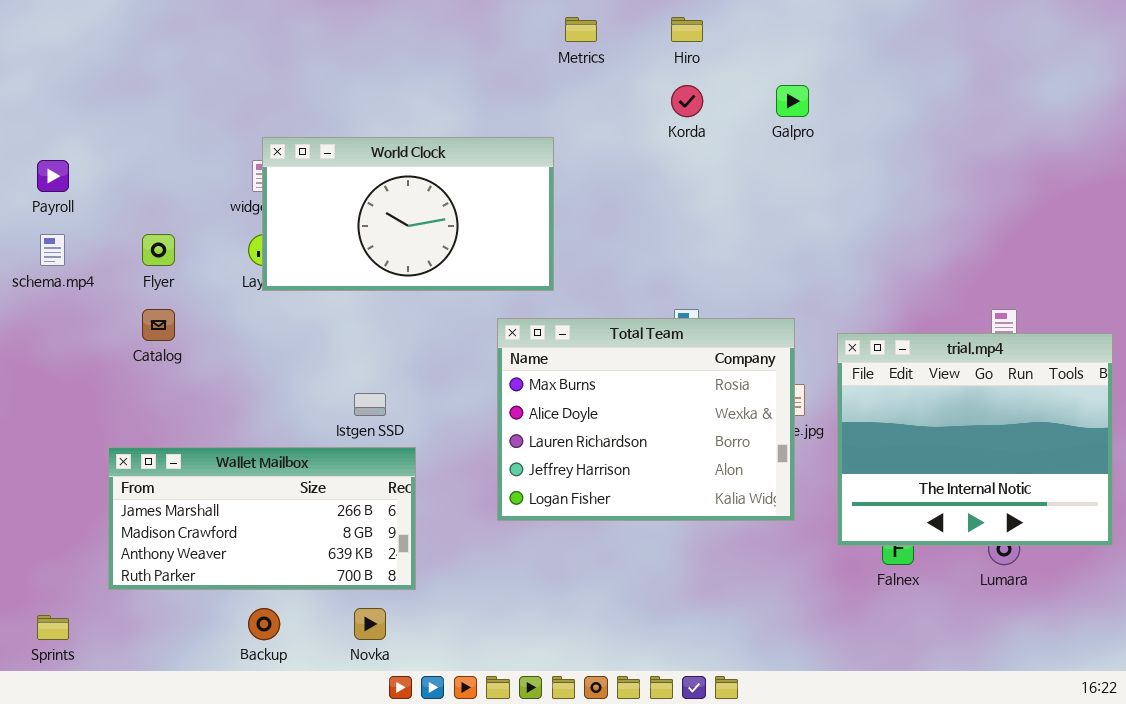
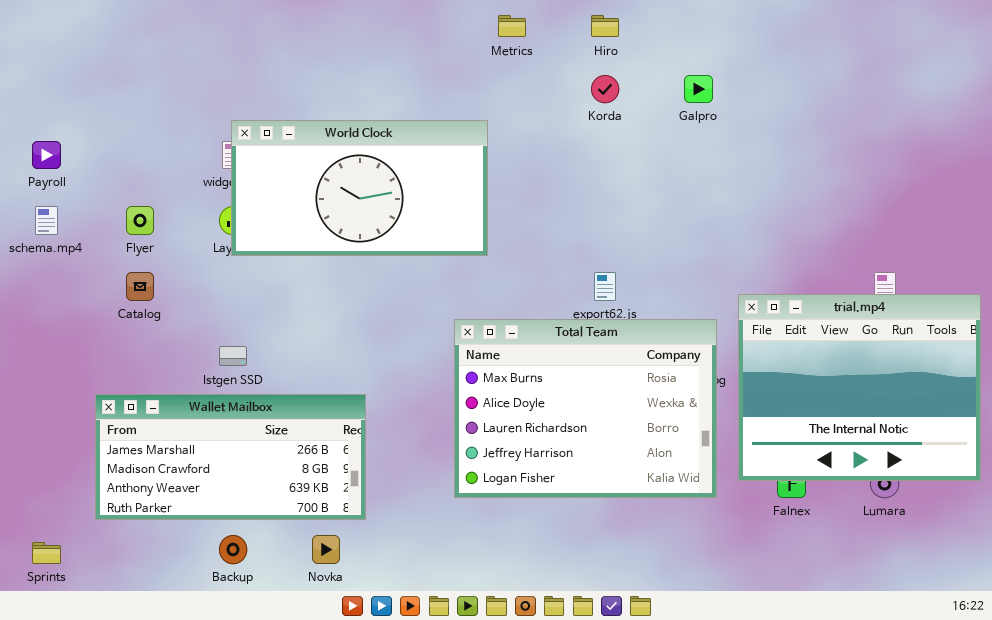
Total Team: [497,318,795,521] -> [454,319,717,498], moved
Istgen SSD: [354,393,386,416] -> [219,346,247,366], moved

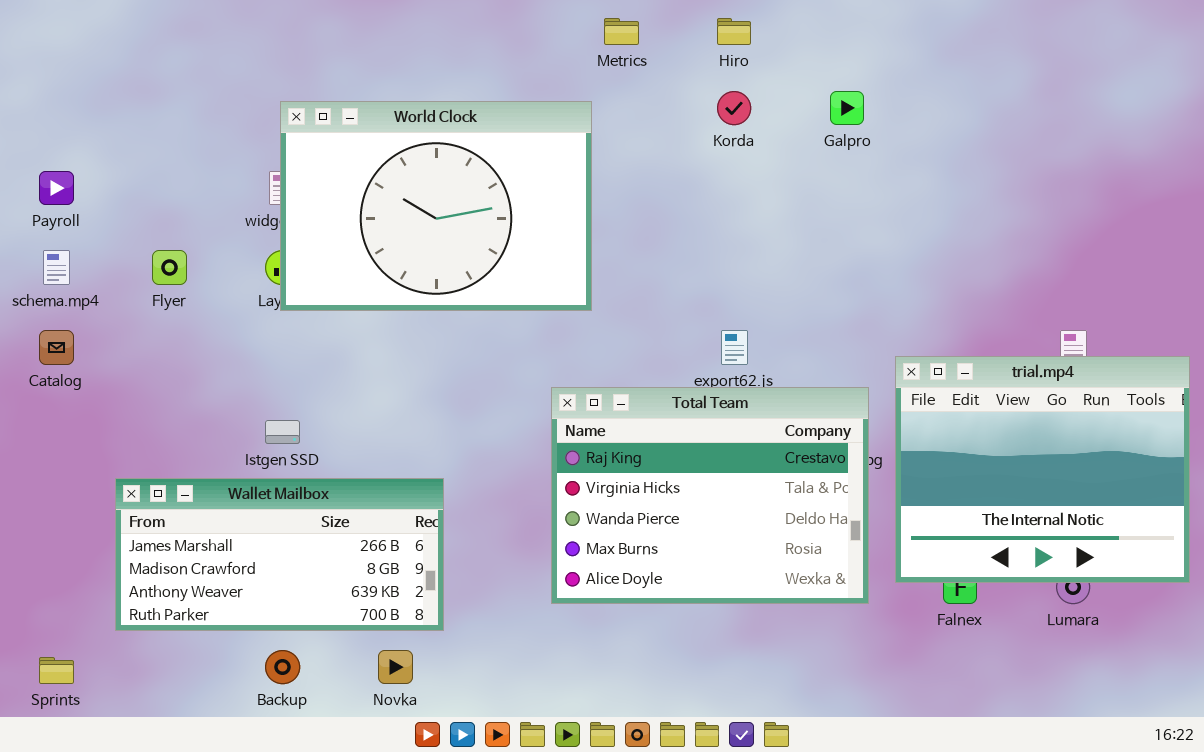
World Clock: [231,120,488,256] -> [280,101,592,311], resized
Catalog: [126,272,154,301] -> [39,330,74,365], moved
Total Team: [454,319,717,498] -> [551,387,869,604], scrolled up 3 rows

